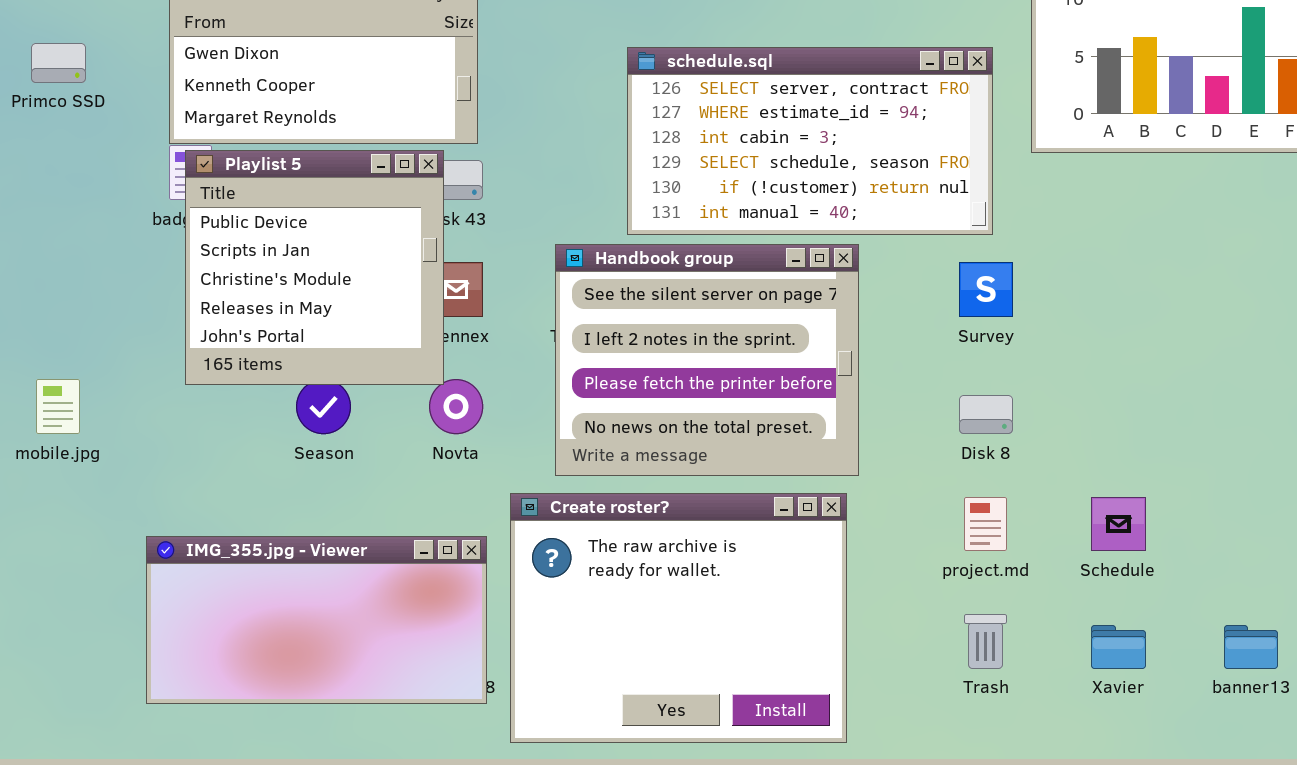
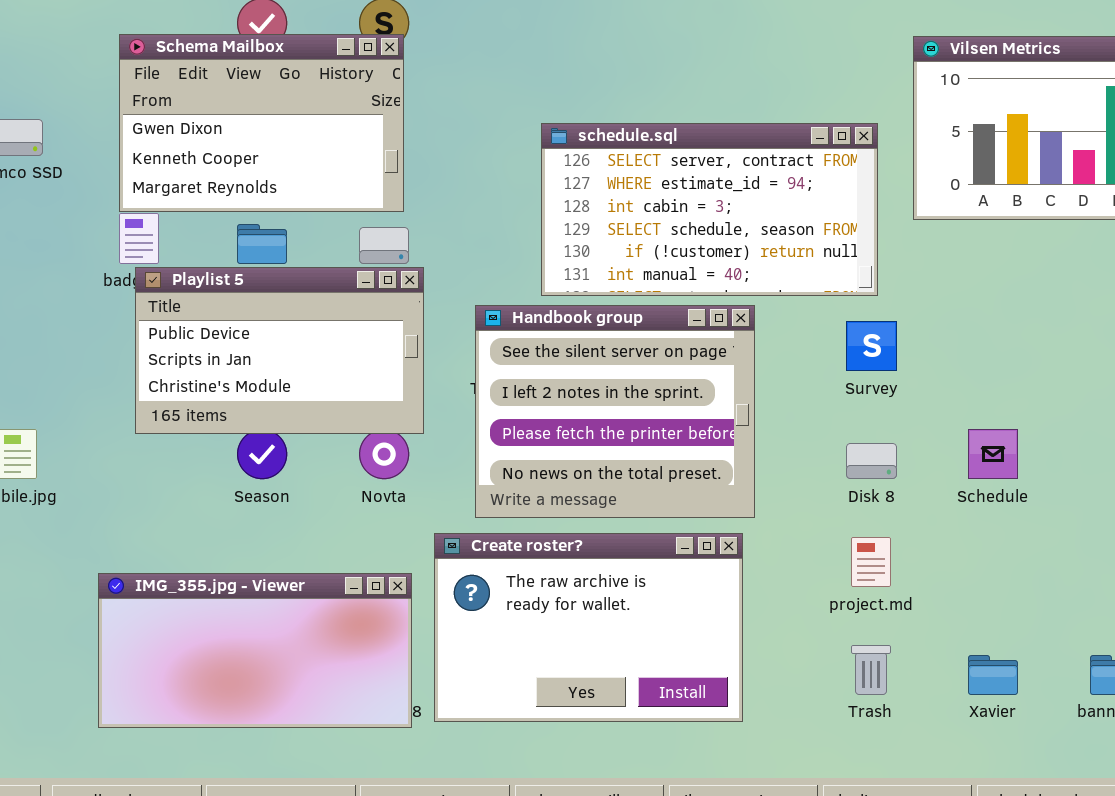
Playlist 5: [185,150,444,385] -> [135,267,424,434], resized
Create roster?: [510,493,847,743] -> [434,533,743,722], resized
Schedule: [1091,497,1146,551] -> [968,429,1018,479], moved

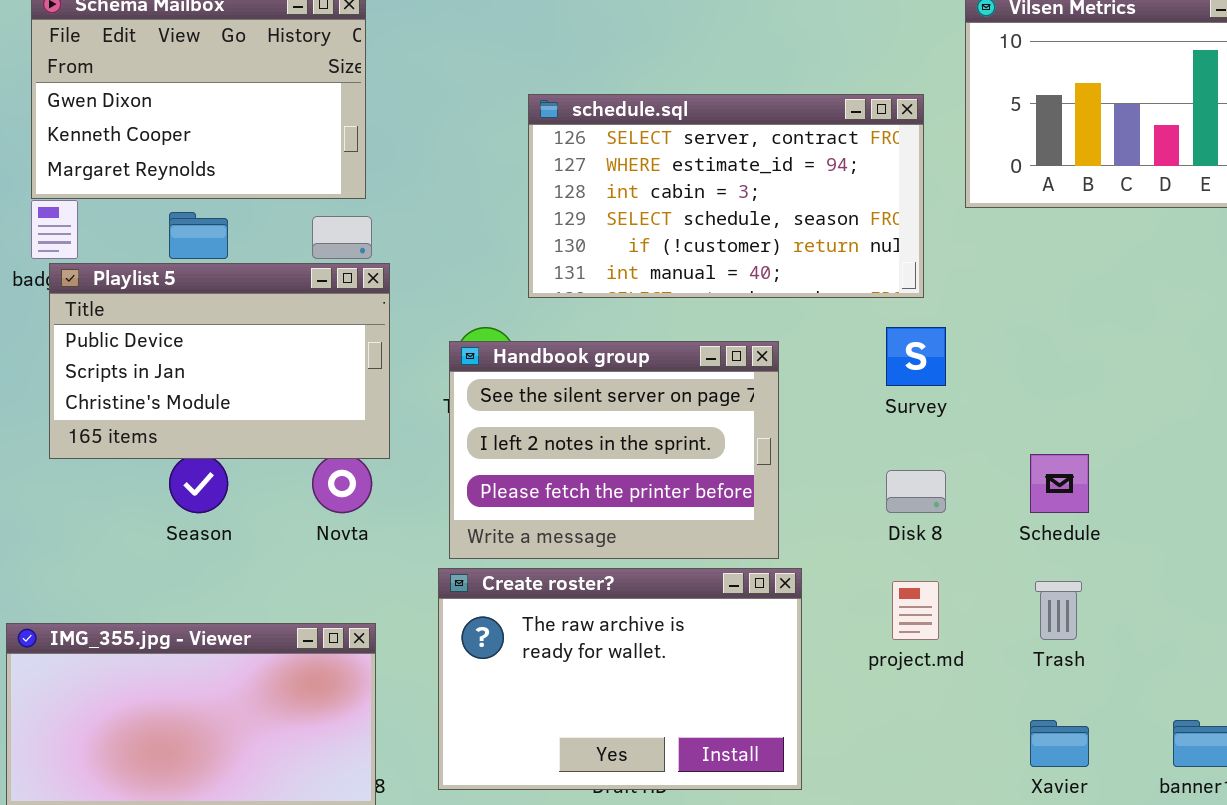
Handbook group: [475,305,755,518] -> [449,341,779,559], resized
Create roster?: [434,533,743,722] -> [438,568,802,790], moved
Trash: [851,645,891,695] -> [1035,581,1082,640], moved

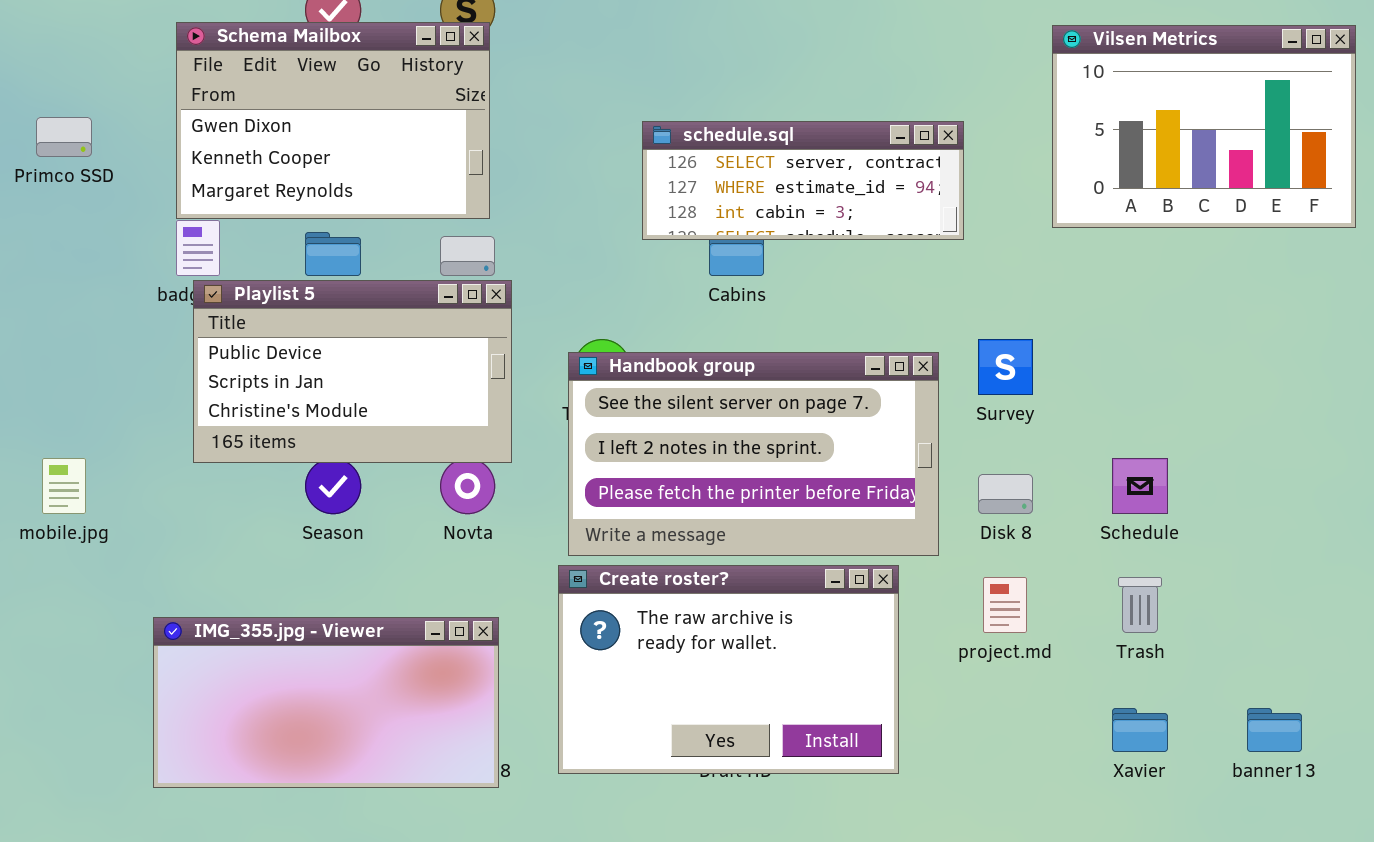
schedule.sql: [528,94,924,298] -> [642,121,964,240], resized
Handbook group: [449,341,779,559] -> [568,352,939,556], resized

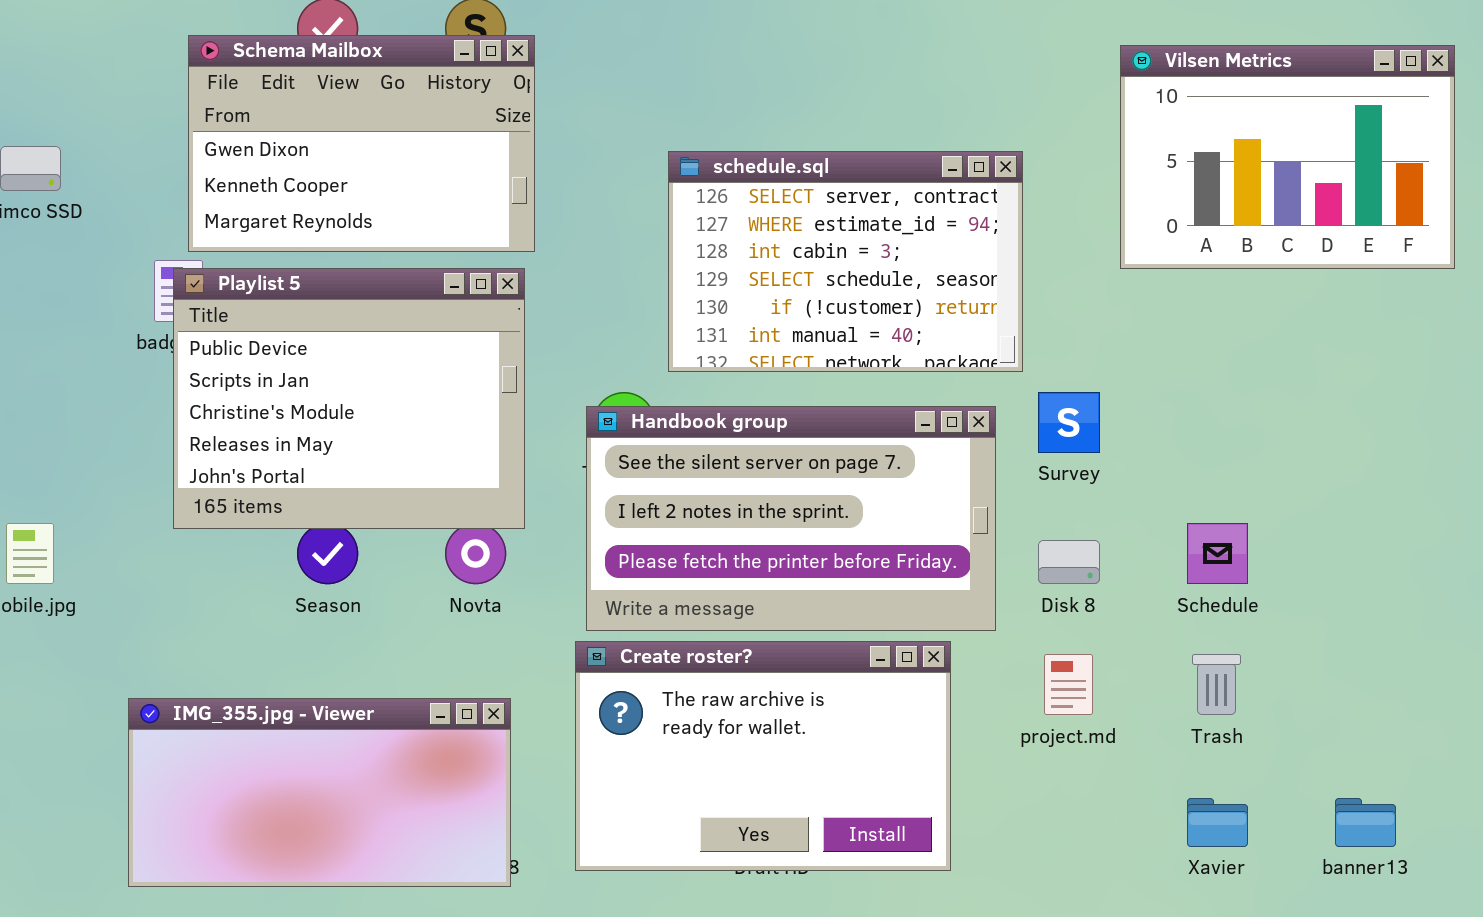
Schema Mailbox: [176,22,490,219] -> [188,35,535,252], moved
schedule.sql: [642,121,964,240] -> [668,151,1023,372], resized
Playlist 5: [193,280,512,463] -> [173,268,525,529], resized

